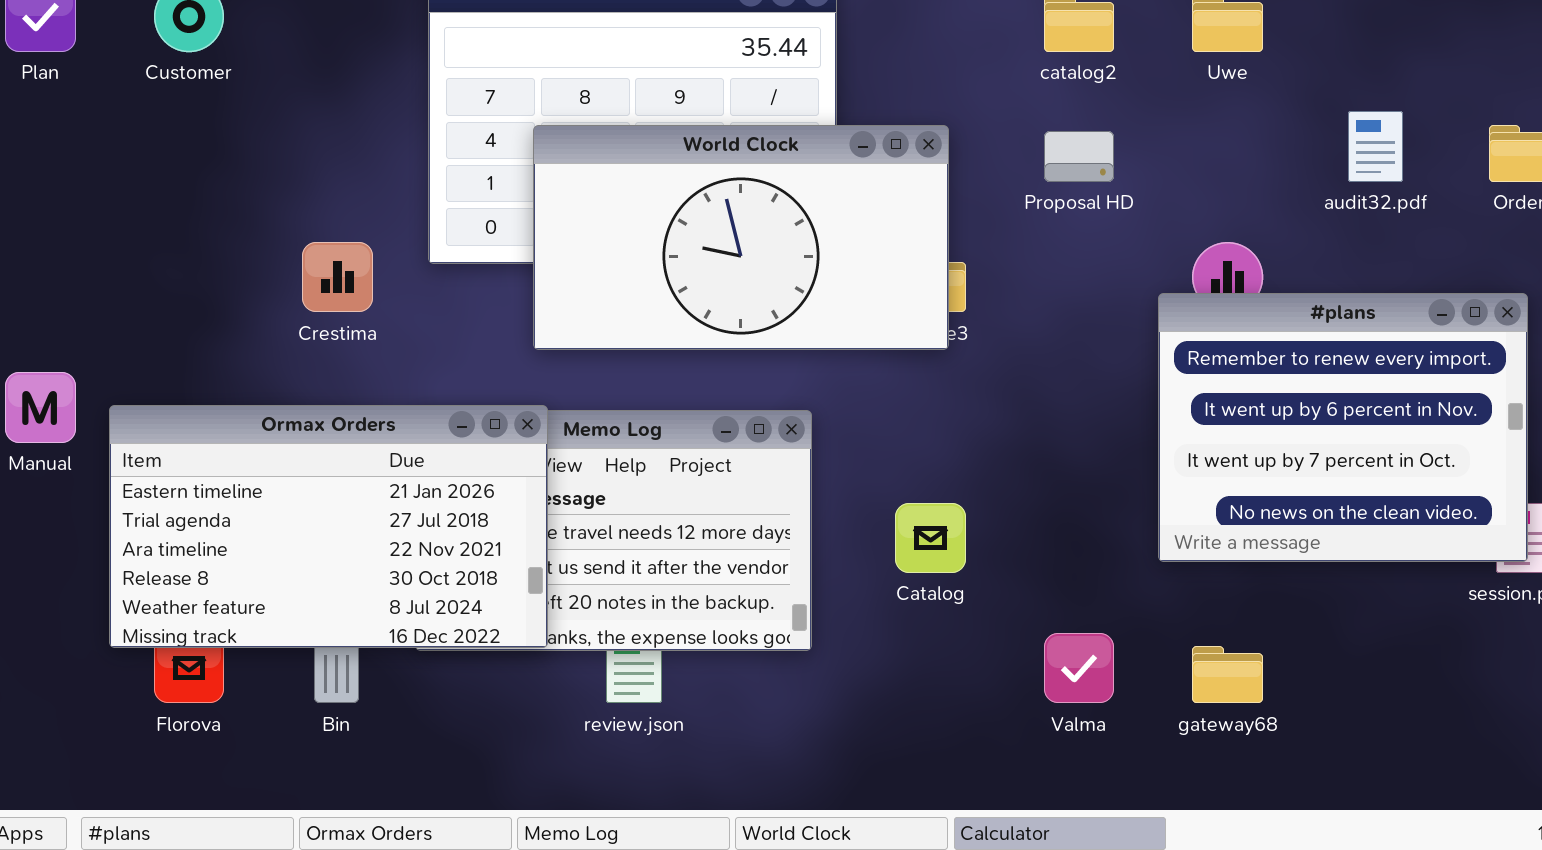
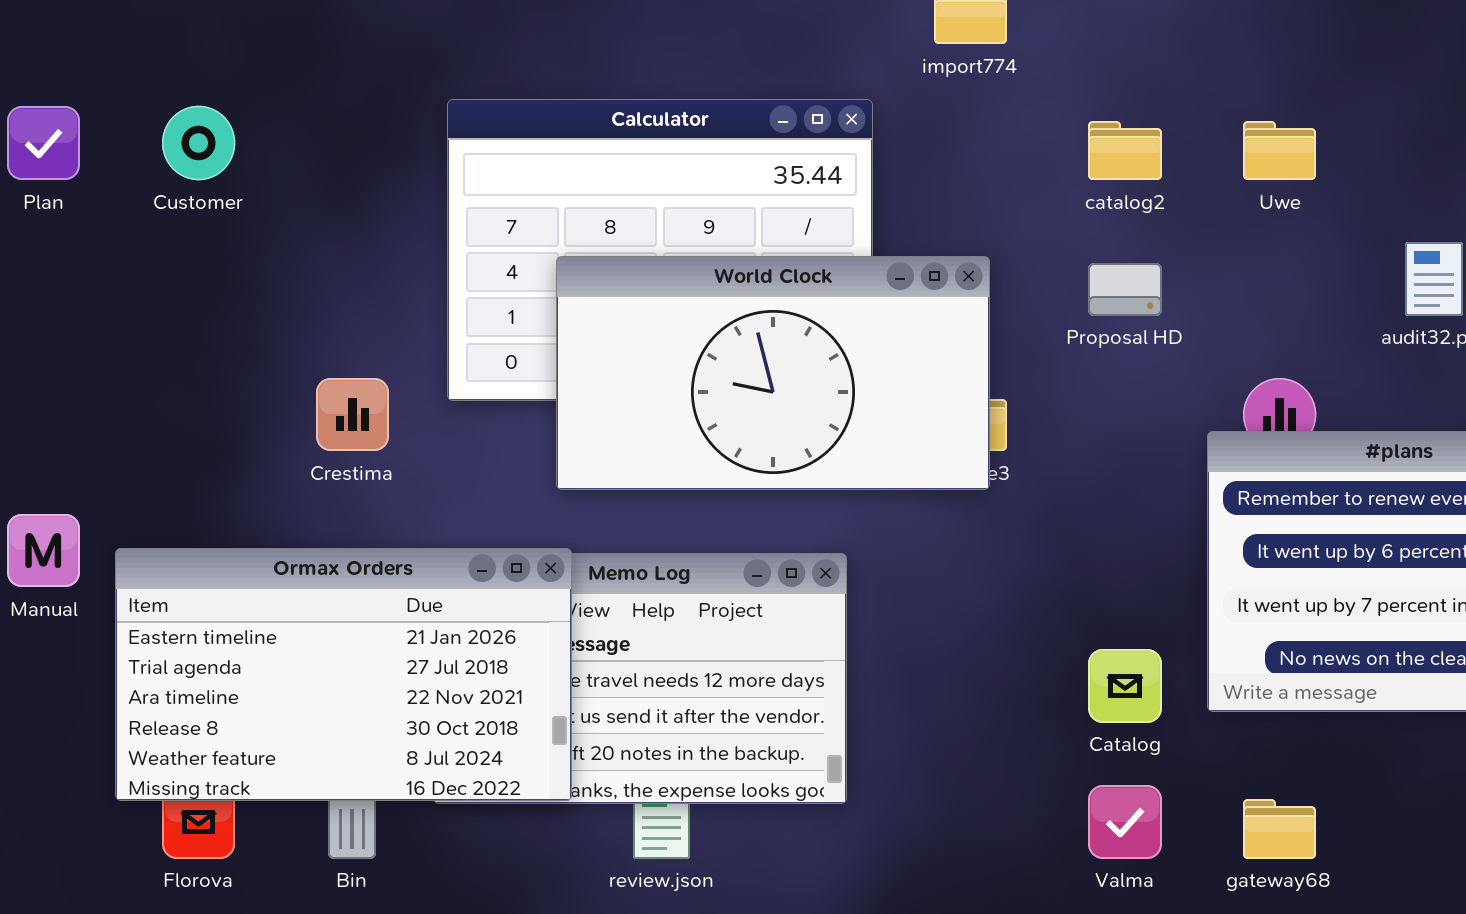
Catalog: [895,503,966,573] -> [1088,649,1162,723], moved

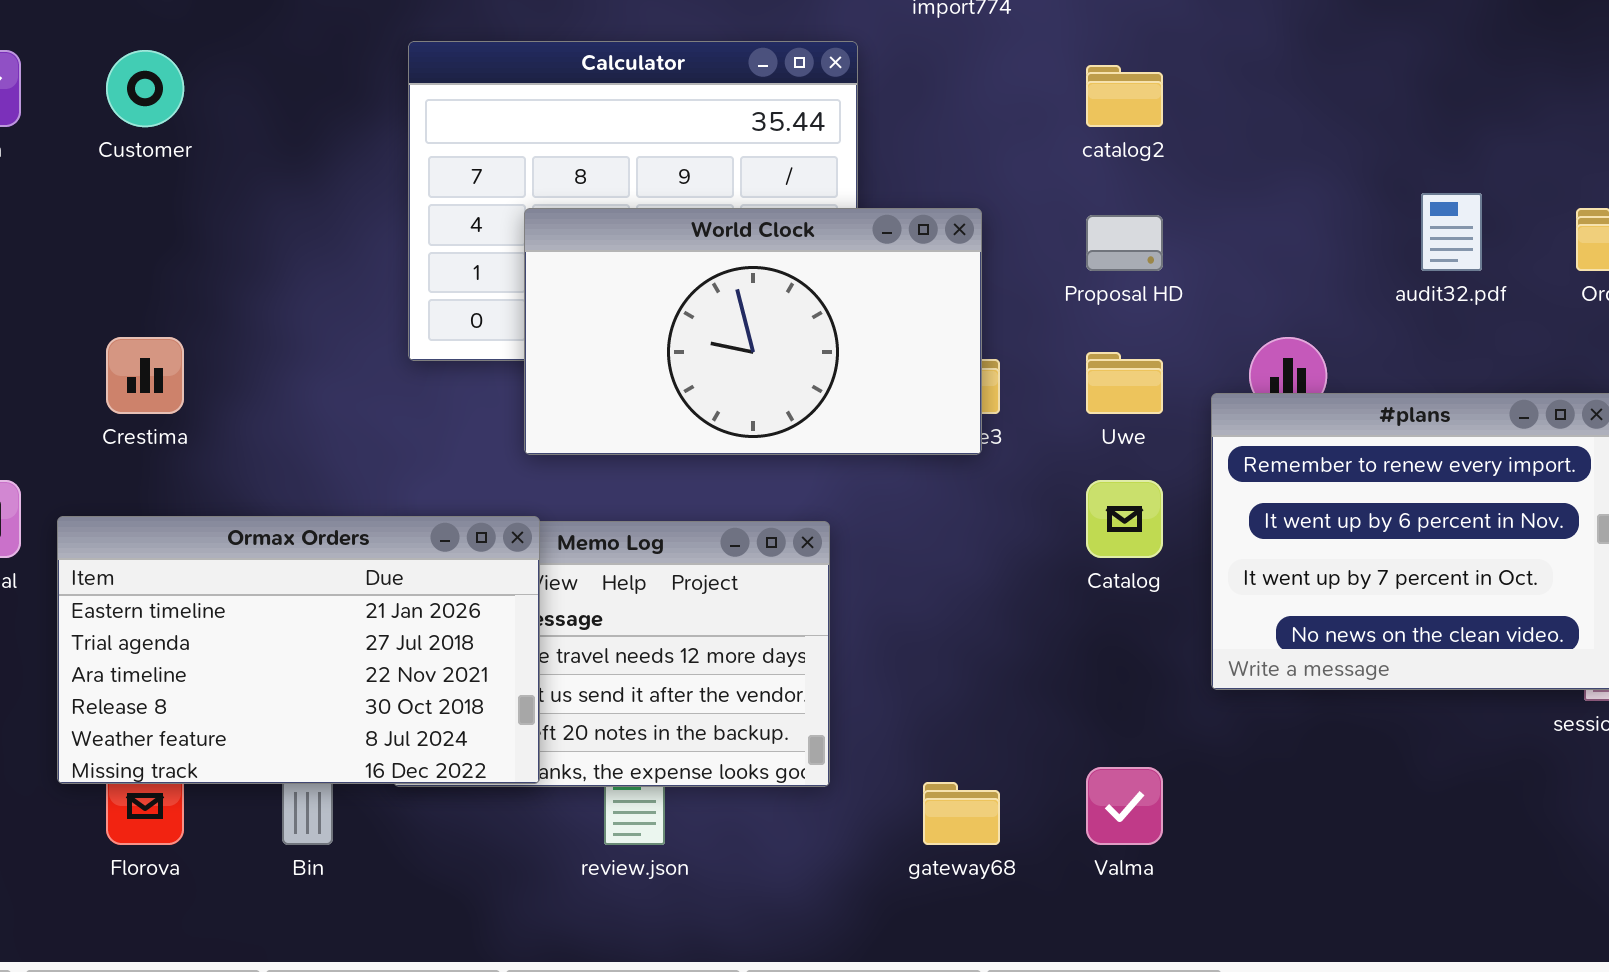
Uwe: [1243,121,1316,180] -> [1086,352,1163,414], moved
Crestima: [316,378,389,451] -> [106,337,184,414], moved
Catalog: [1088,649,1162,723] -> [1086,480,1163,558], moved
gateway68: [1243,799,1316,859] -> [923,782,1000,845], moved

